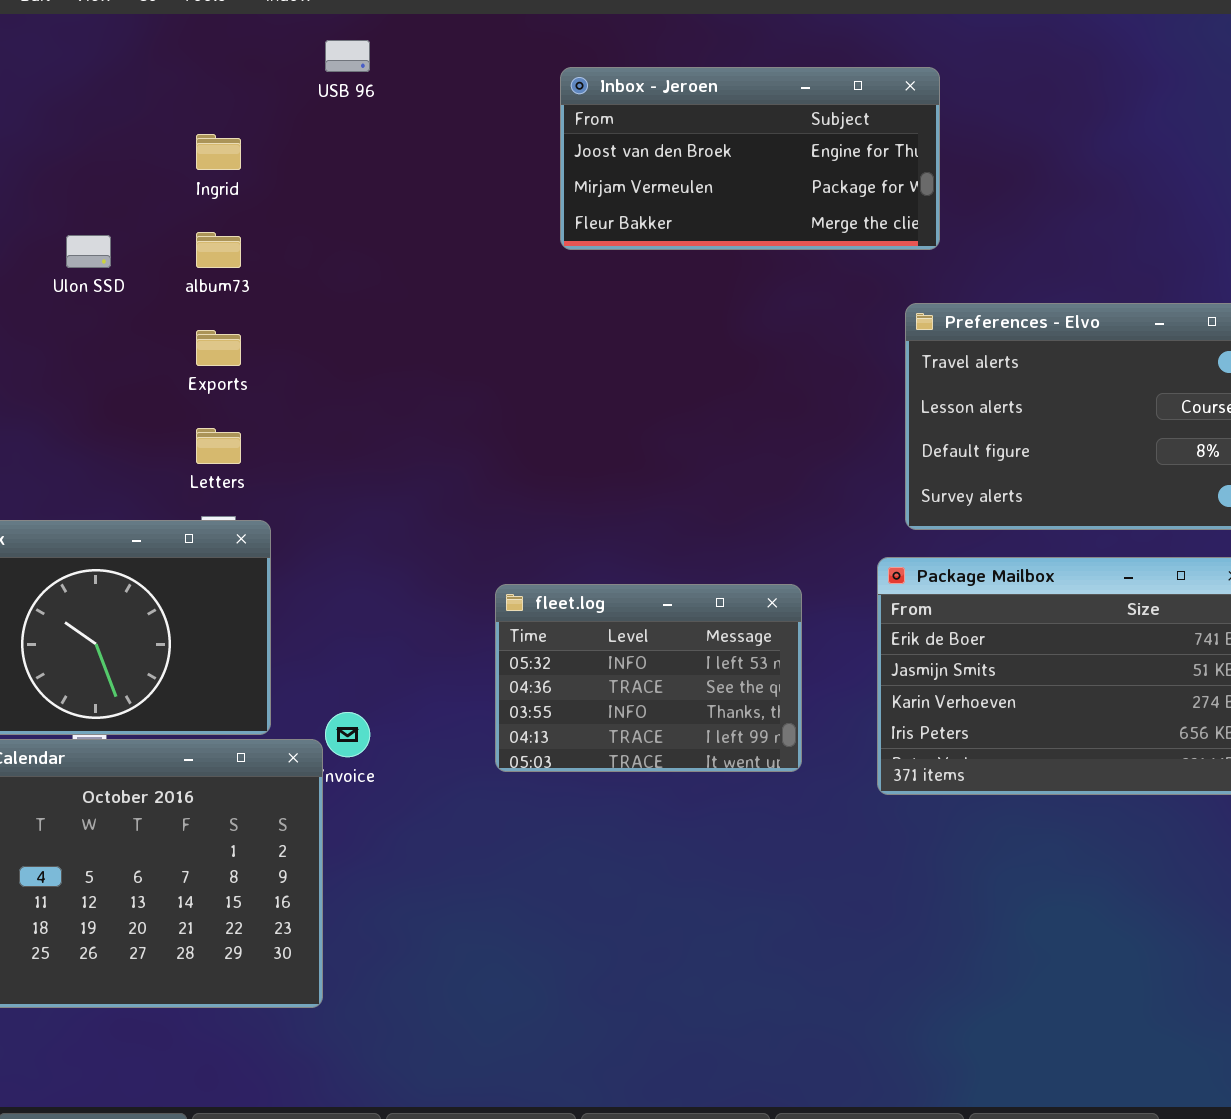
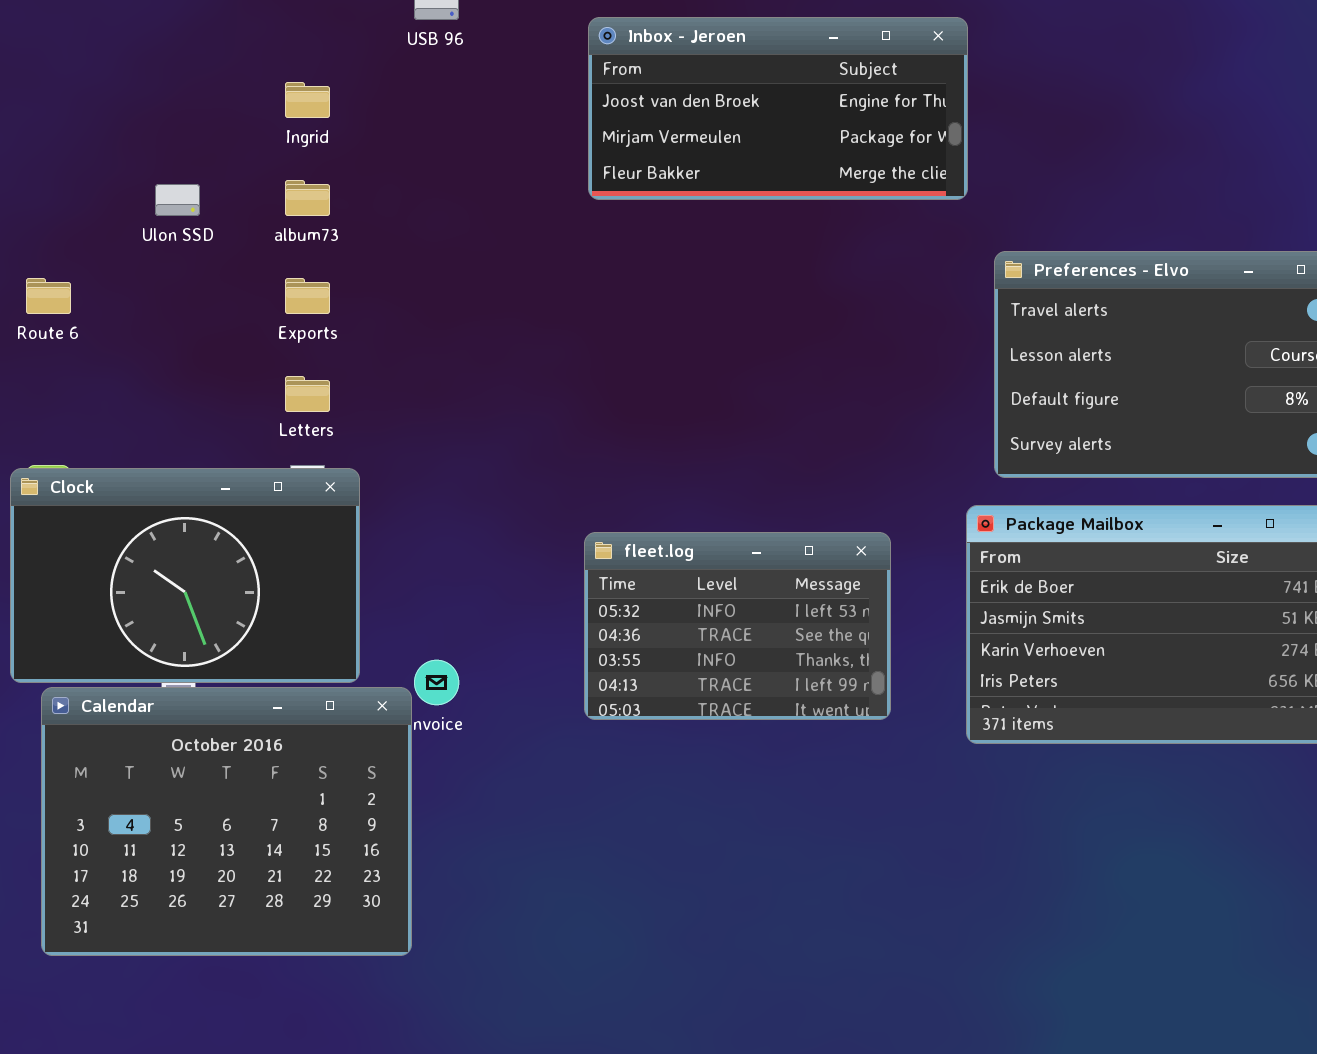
Inbox - Jeroen: [560,67,940,250] -> [588,17,968,200], moved

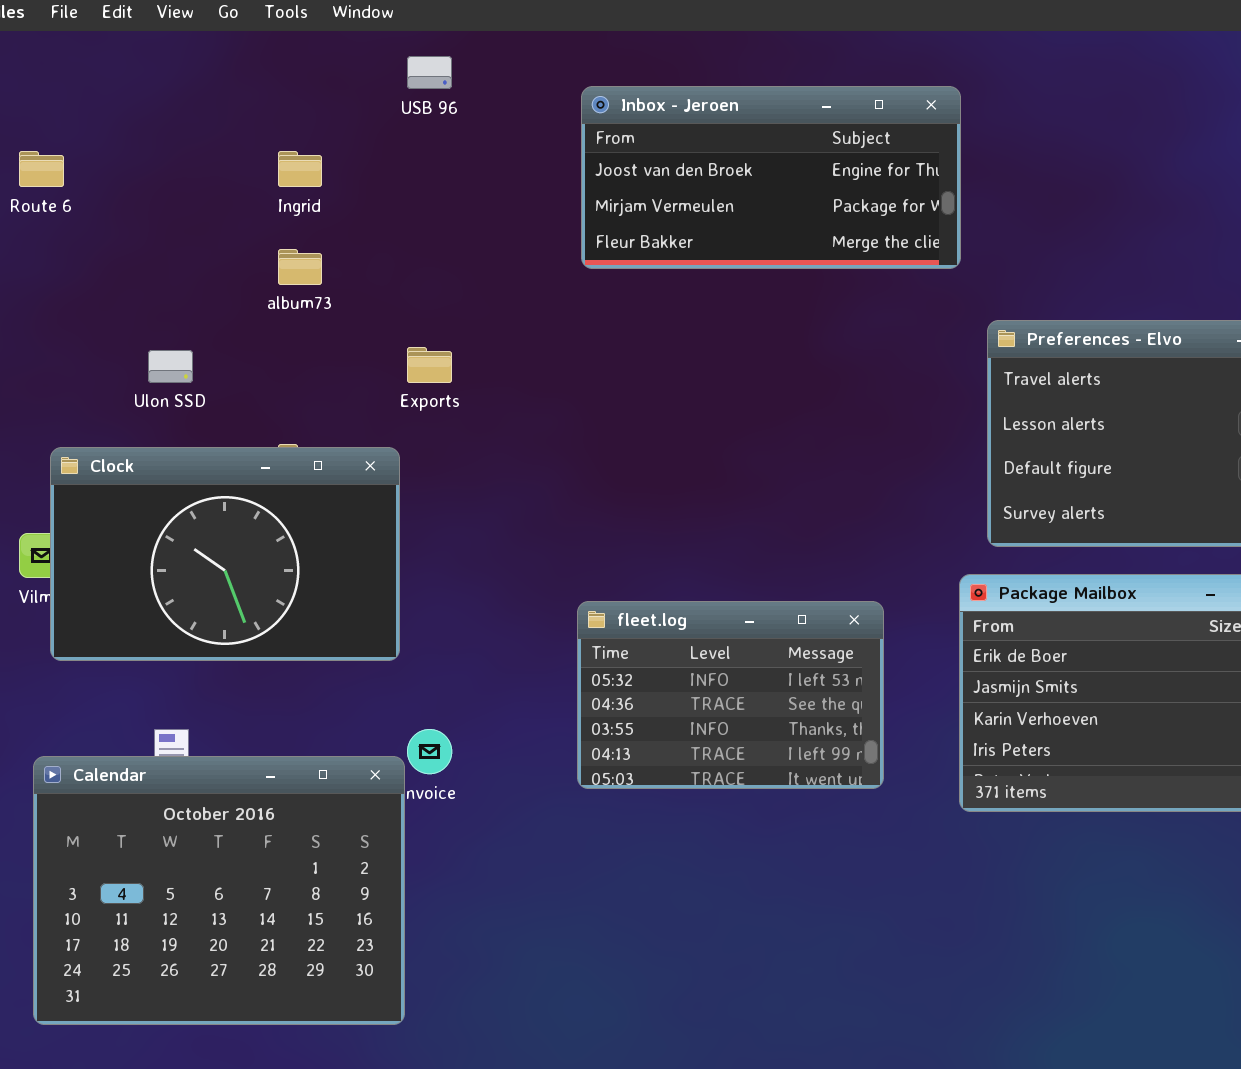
Ulon SSD: [155,184,200,216] -> [148,350,193,383], moved
Route 6: [26,278,71,314] -> [19,151,64,187], moved
Exports: [285,278,330,314] -> [407,347,452,383], moved
Clock: [10,468,360,683] -> [50,447,400,661], moved

